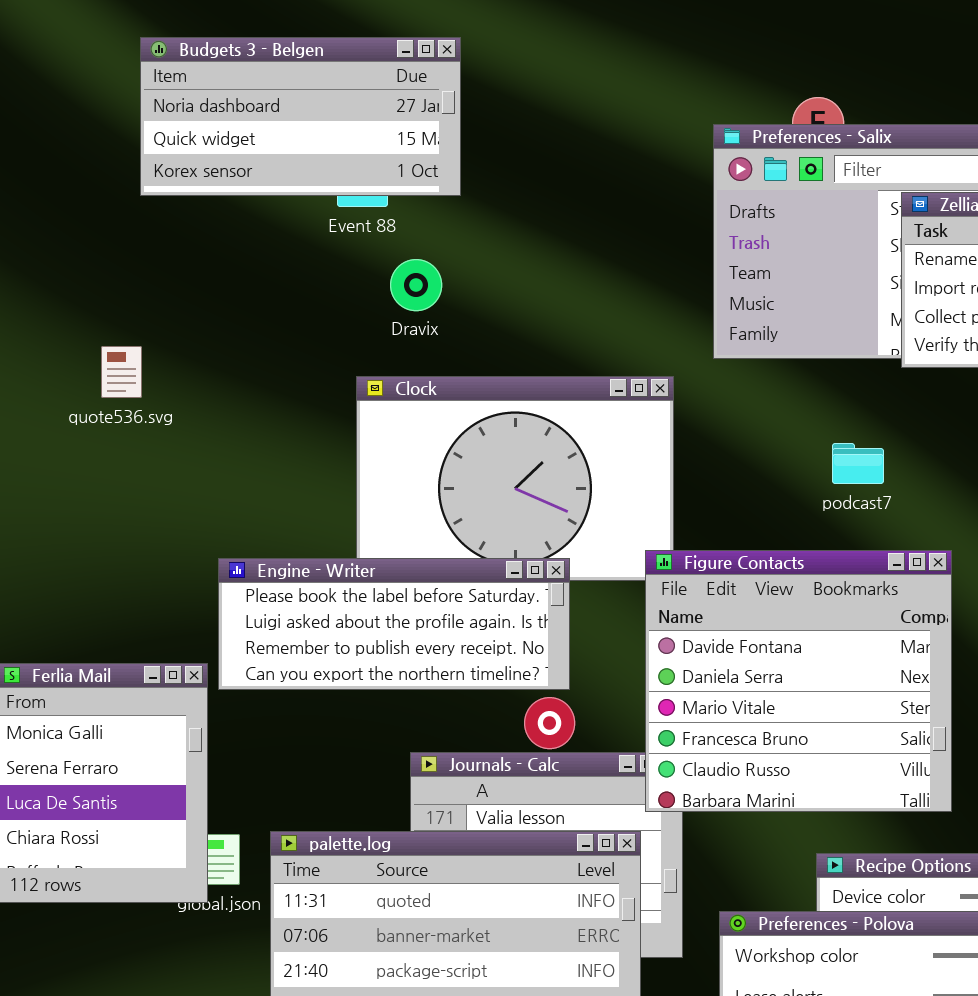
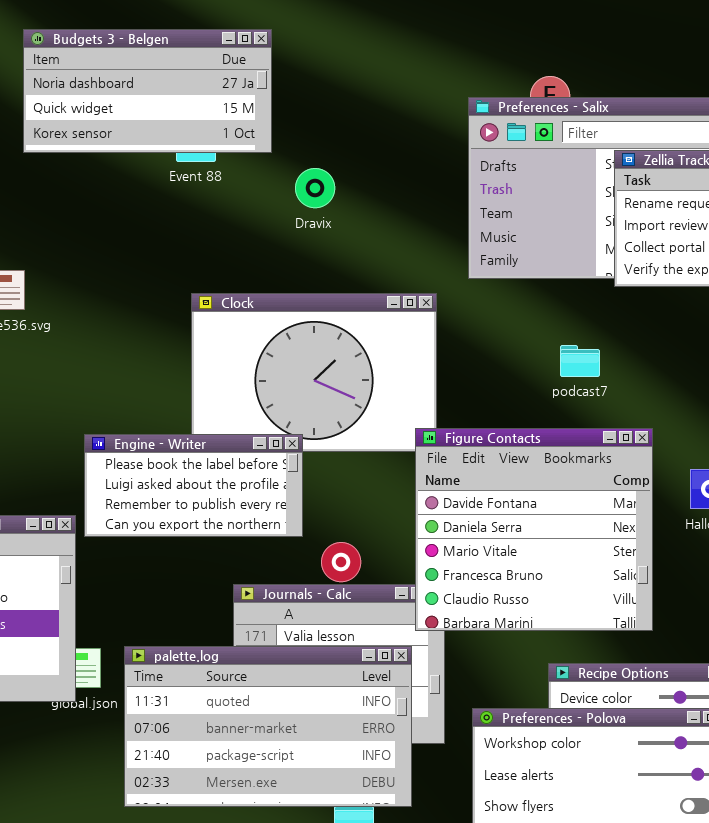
Dravix: [390,259,442,311] -> [295,168,335,208], moved
Engine - Writer: [218,558,570,690] -> [84,434,303,537], resized

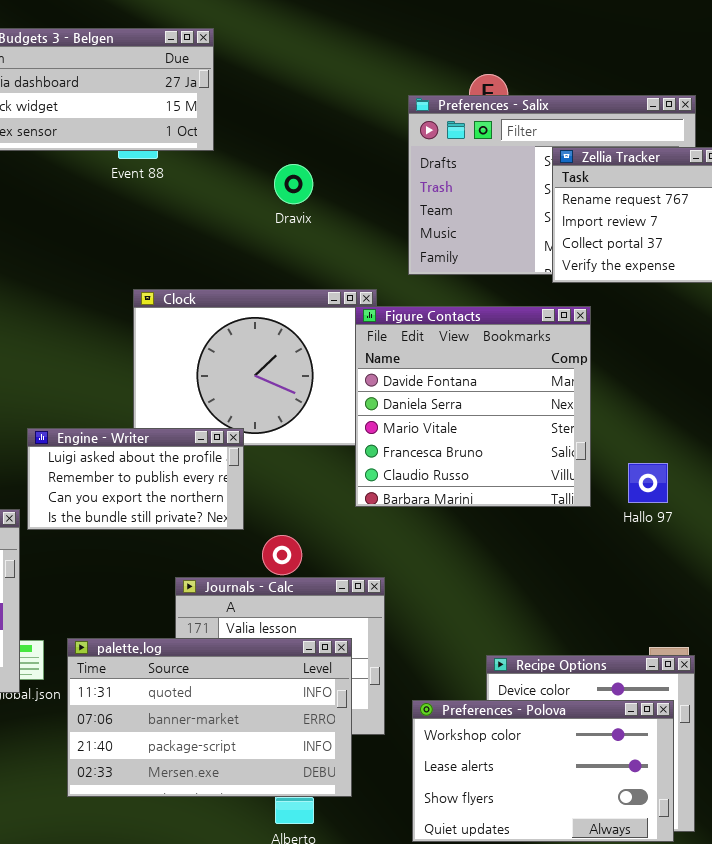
Dravix: [295,168,335,208] -> [274,164,313,204], moved
Figure Contacts: [415,428,653,631] -> [355,306,591,507], moved
Engine - Writer: [84,434,303,537] -> [27,428,244,530], scrolled down 1 row

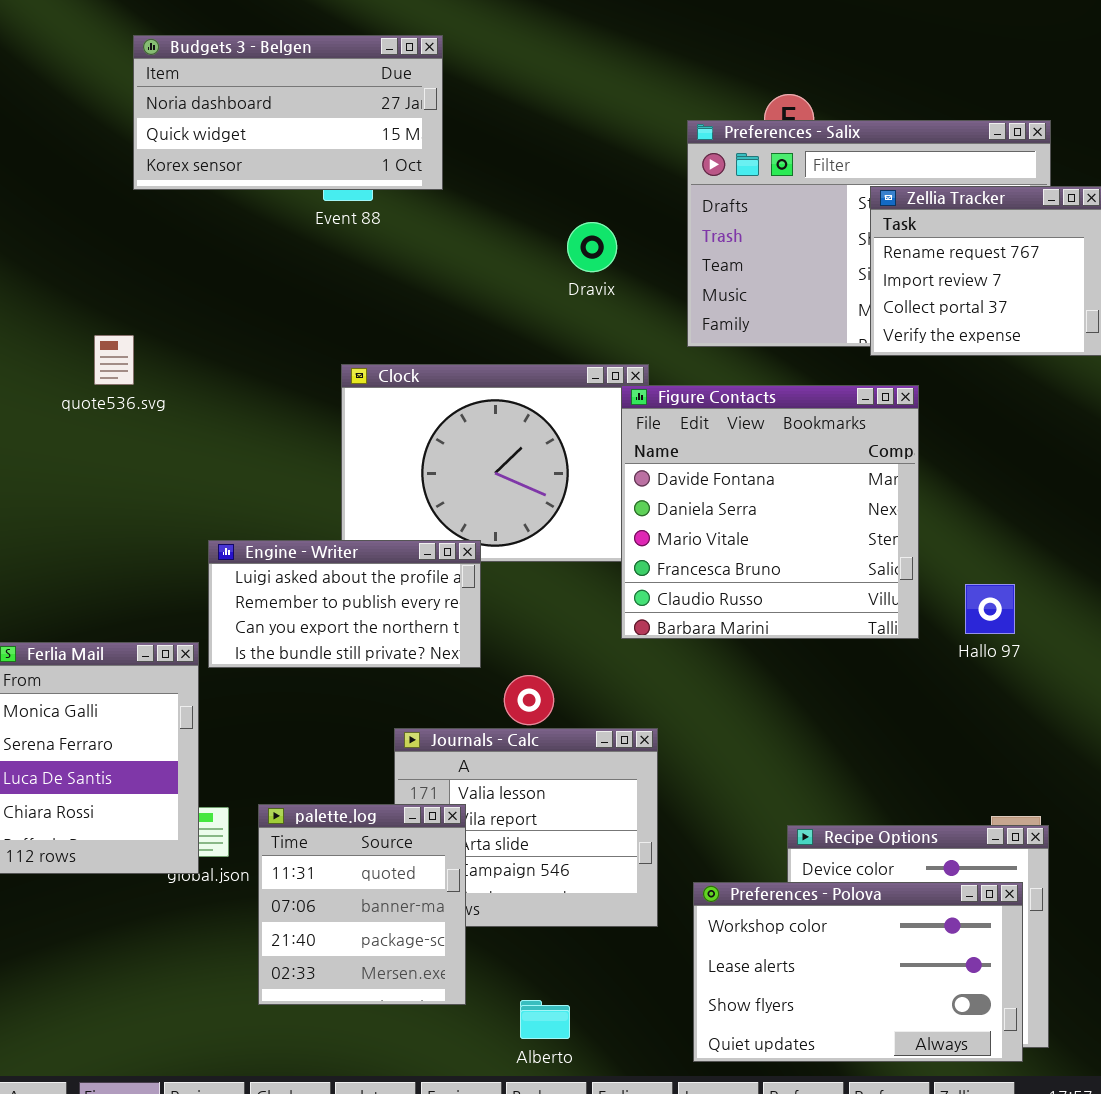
Dravix: [274,164,313,204] -> [567,222,617,272], moved
palette.log: [67,638,352,797] -> [258,804,466,1005], resized

